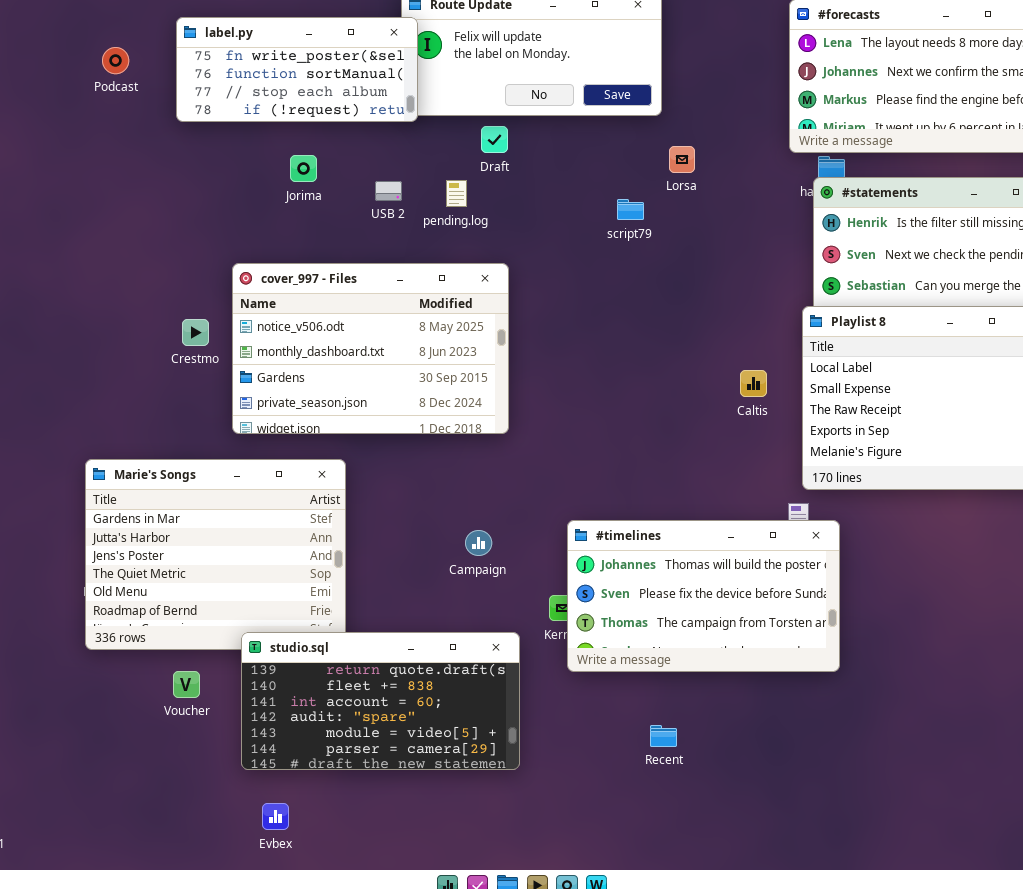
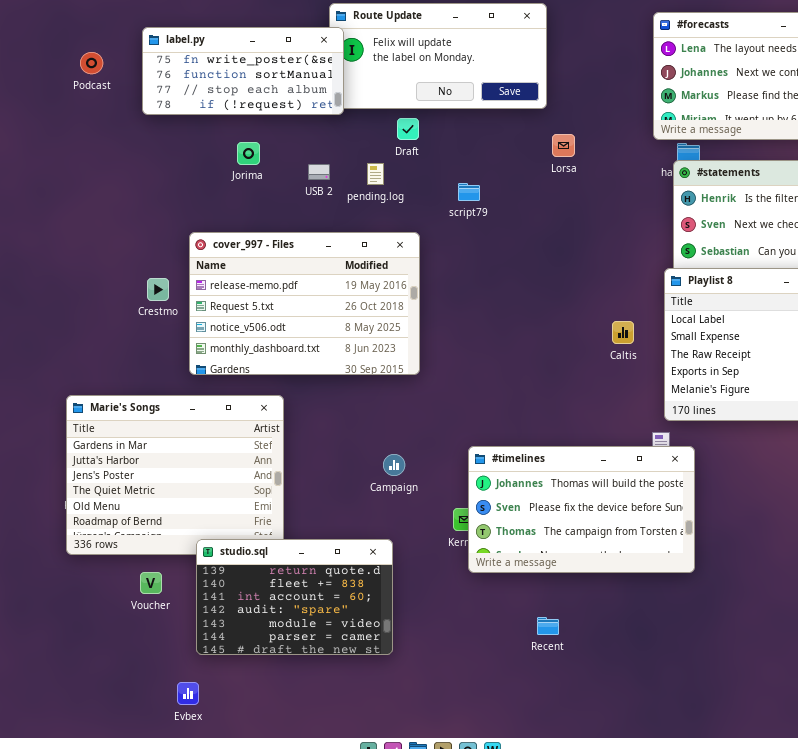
script79: [617,199,644,220] -> [458,183,480,201], moved
cover_997 - Files: [232,263,509,434] -> [189,232,420,375], scrolled up 2 rows
studio.sql: [241,632,520,770] -> [196,539,393,655], resized
Evbex: [262,803,289,830] -> [177,682,199,705], moved

